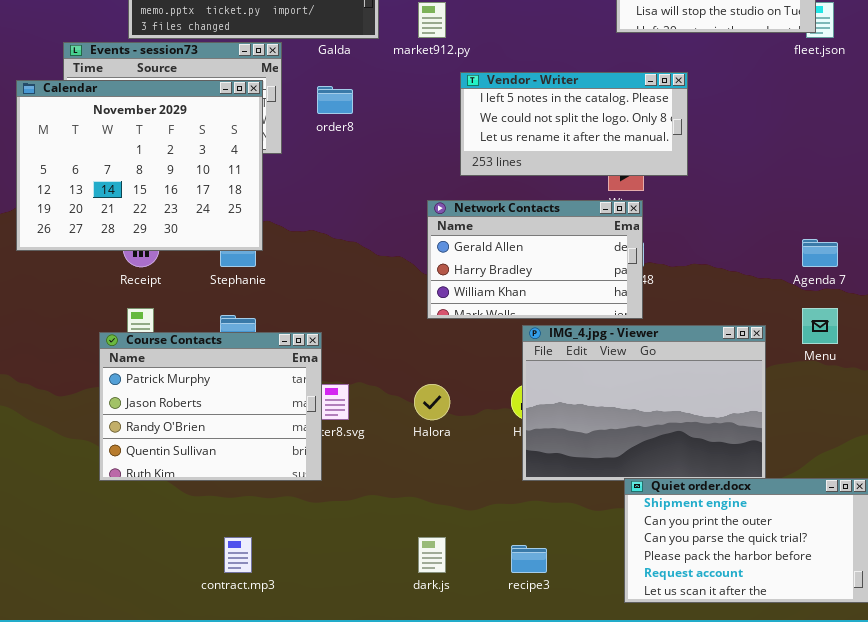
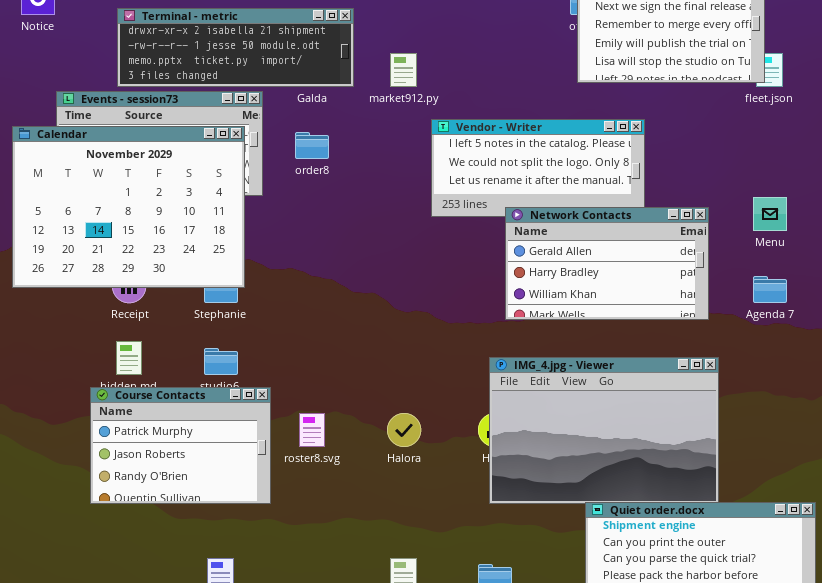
Network Contacts: [427,200,643,319] -> [505,207,709,320], moved
Menu: [802,308,838,344] -> [753,197,787,231], moved
Course Contacts: [99,332,322,481] -> [90,387,271,504], resized

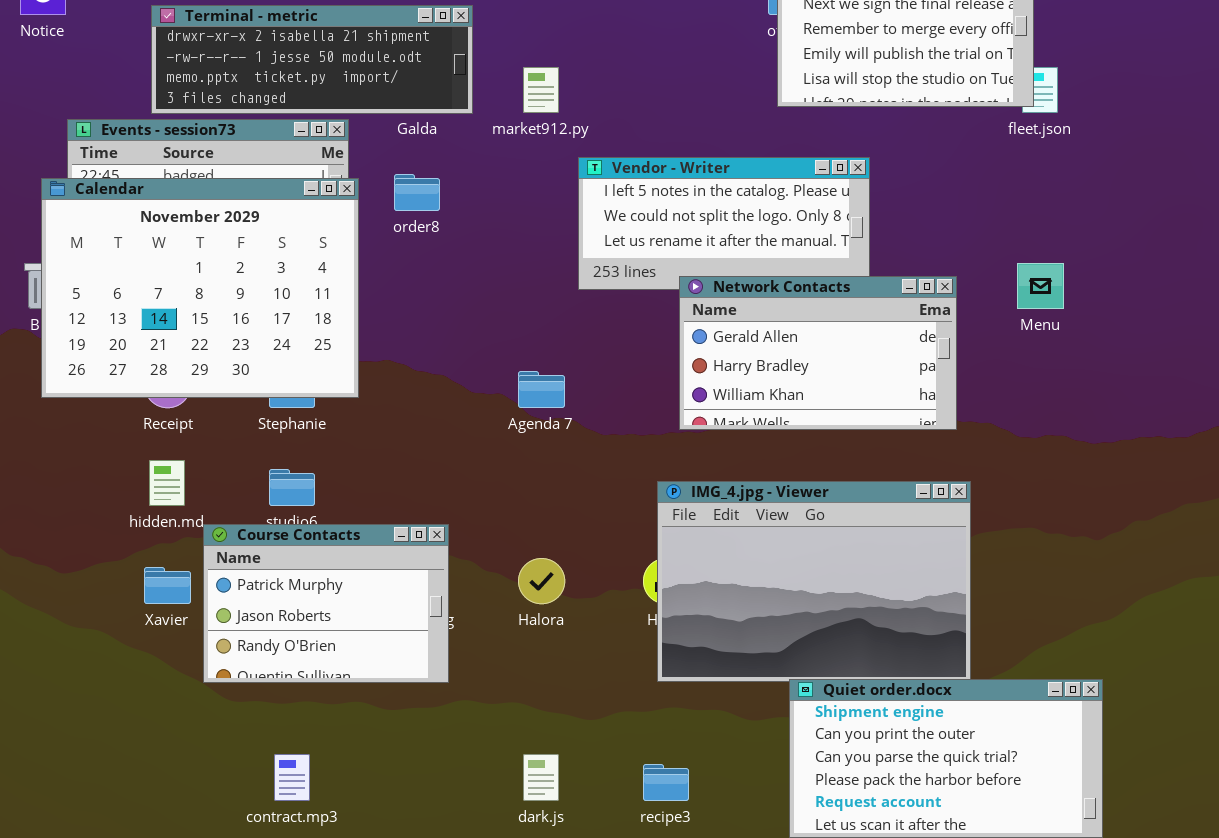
Calendar: [12,126,245,288] -> [41,178,359,398], moved
Agenda 7: [753,276,787,303] -> [518,371,565,408], moved
Course Contacts: [90,387,271,504] -> [203,524,449,683], moved

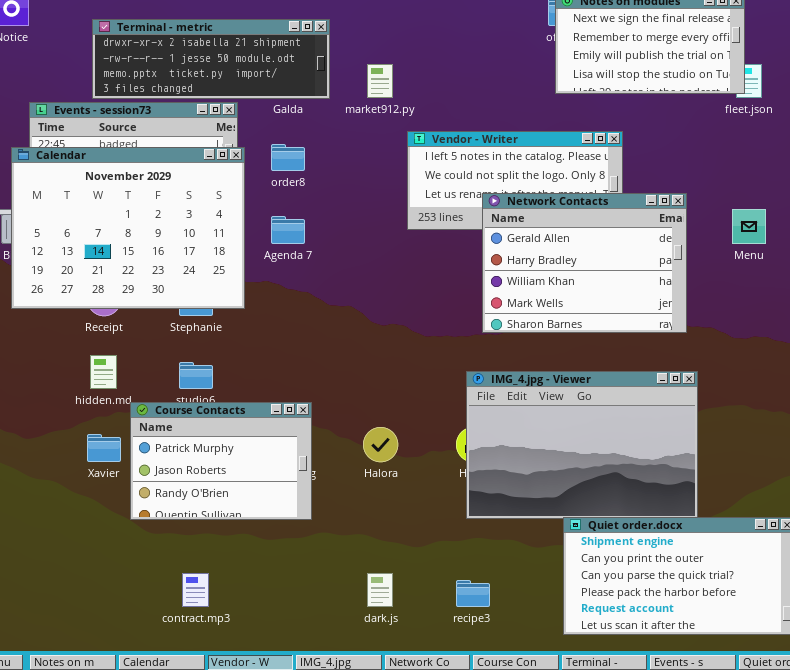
Network Contacts: [679,276,957,430] -> [482,193,687,333], resized
Agenda 7: [518,371,565,408] -> [271,216,305,244], moved

